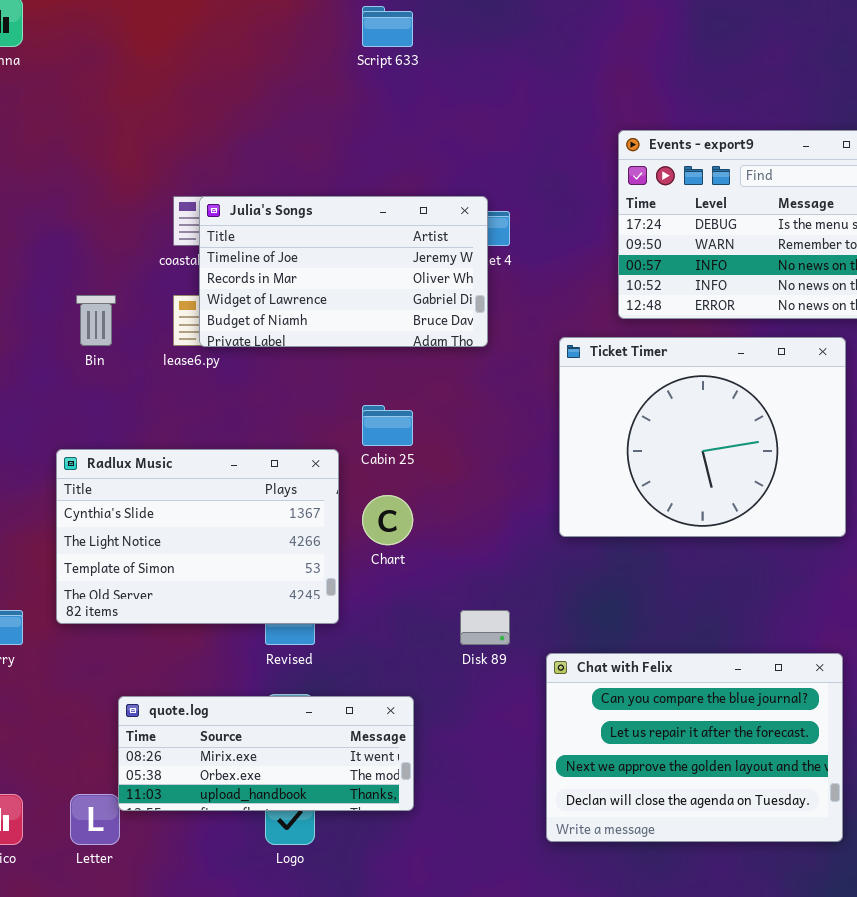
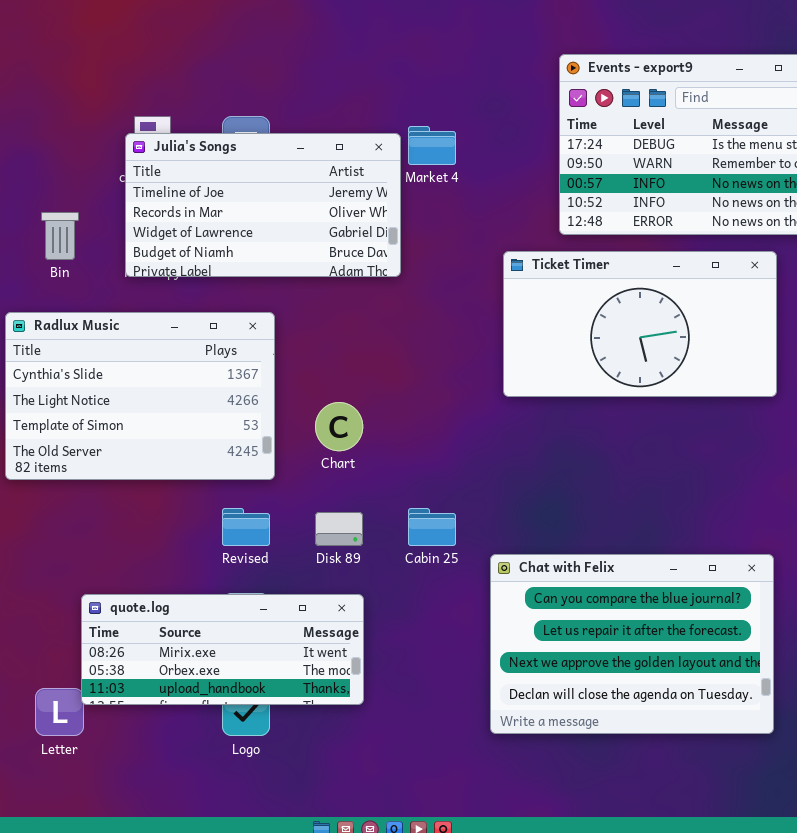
Julia's Songs: [199,196,488,347] -> [125,133,401,277], moved
Ticket Timer: [559,337,846,537] -> [503,251,777,397], resized
Cabin 25: [362,405,413,446] -> [408,508,456,546], moved
Radlux Music: [56,449,339,624] -> [5,312,275,480], moved
Disk 89: [460,610,510,645] -> [315,512,363,546], moved

